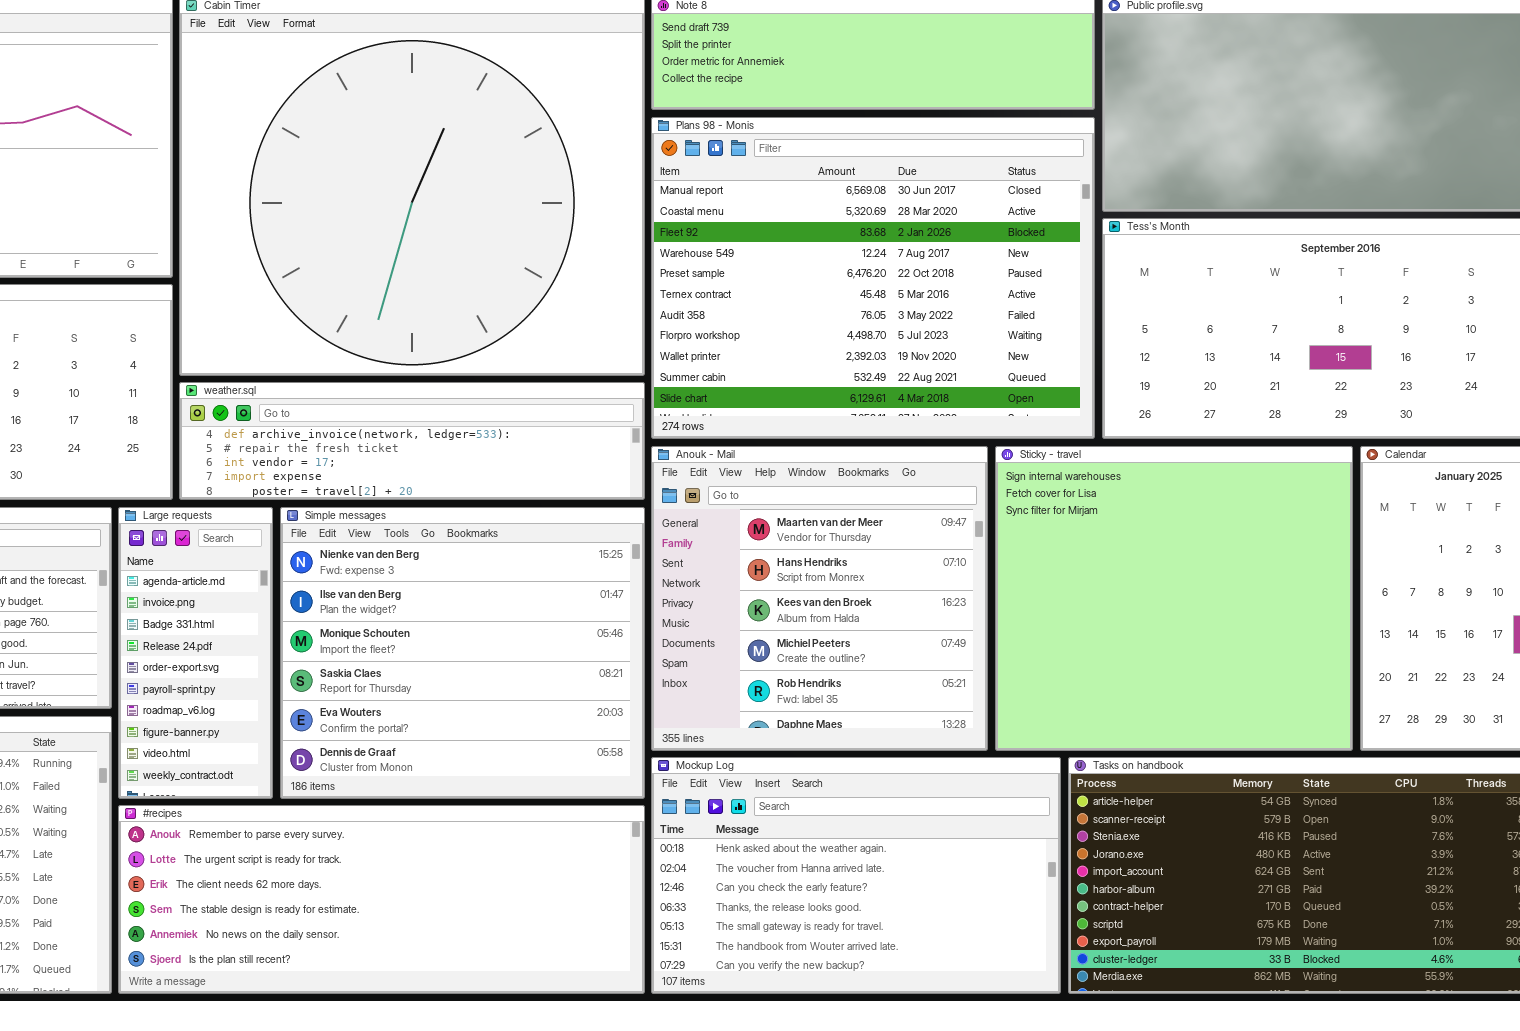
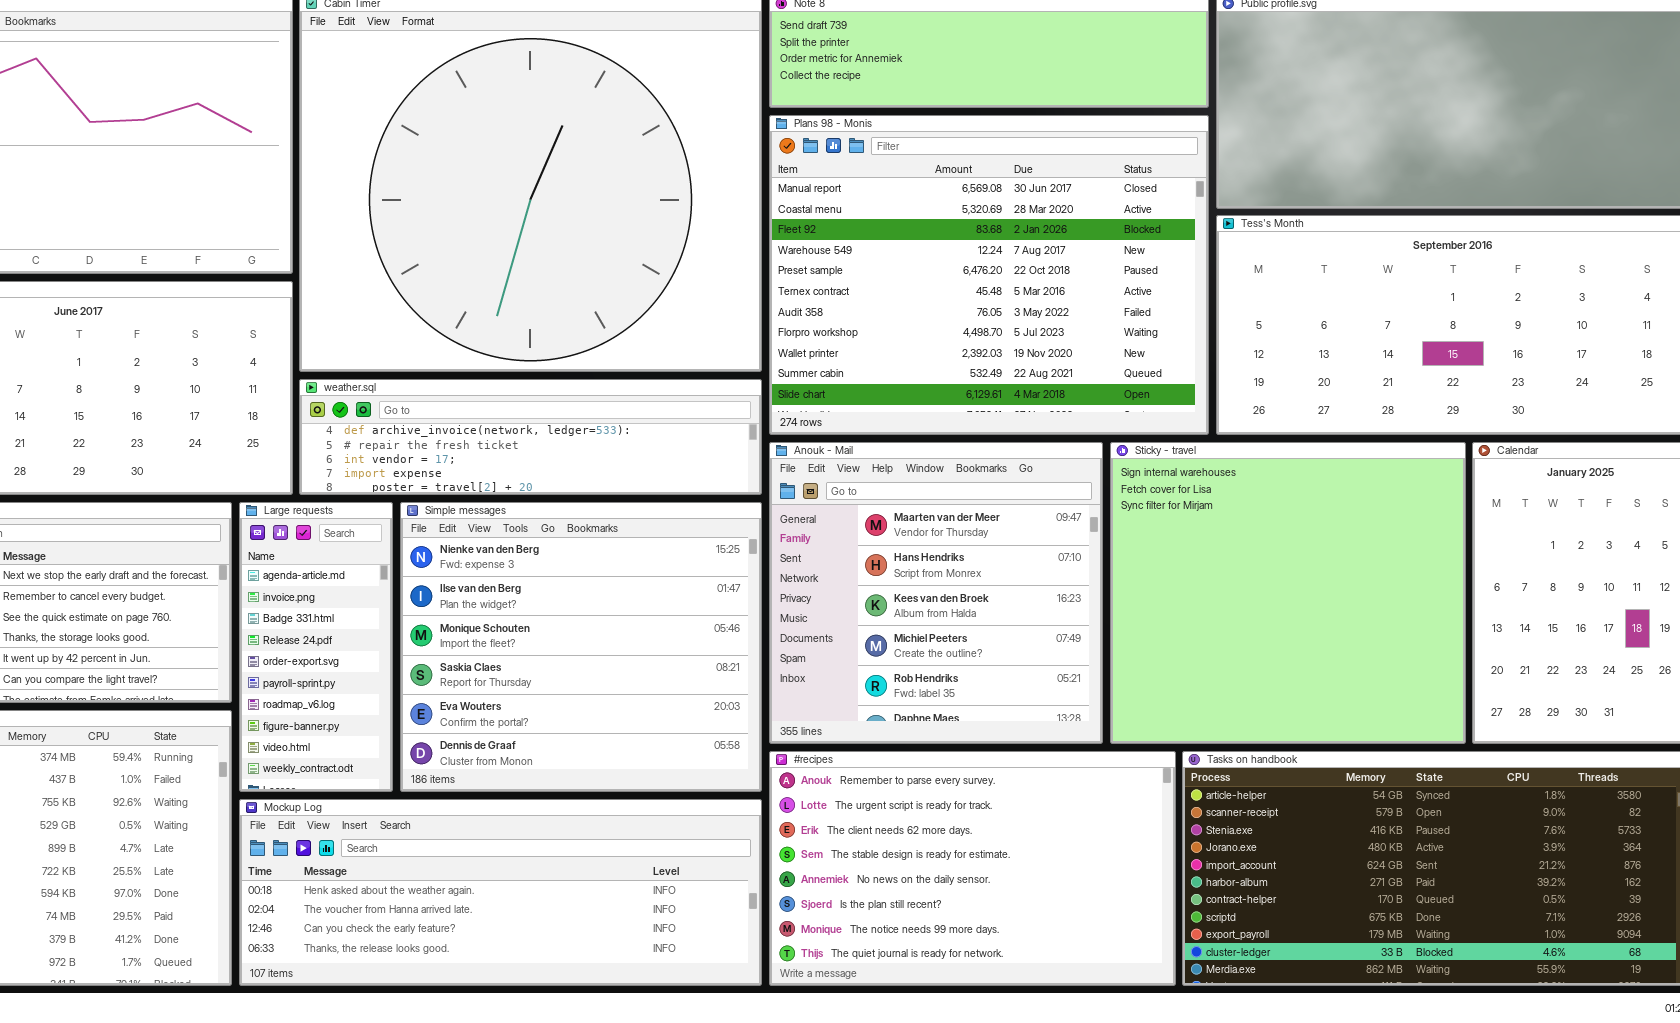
Mockup Log: [651,757,1061,994] -> [239,799,762,986], moved, resized
#recipes: [118,805,645,994] -> [769,751,1176,986], moved, resized

